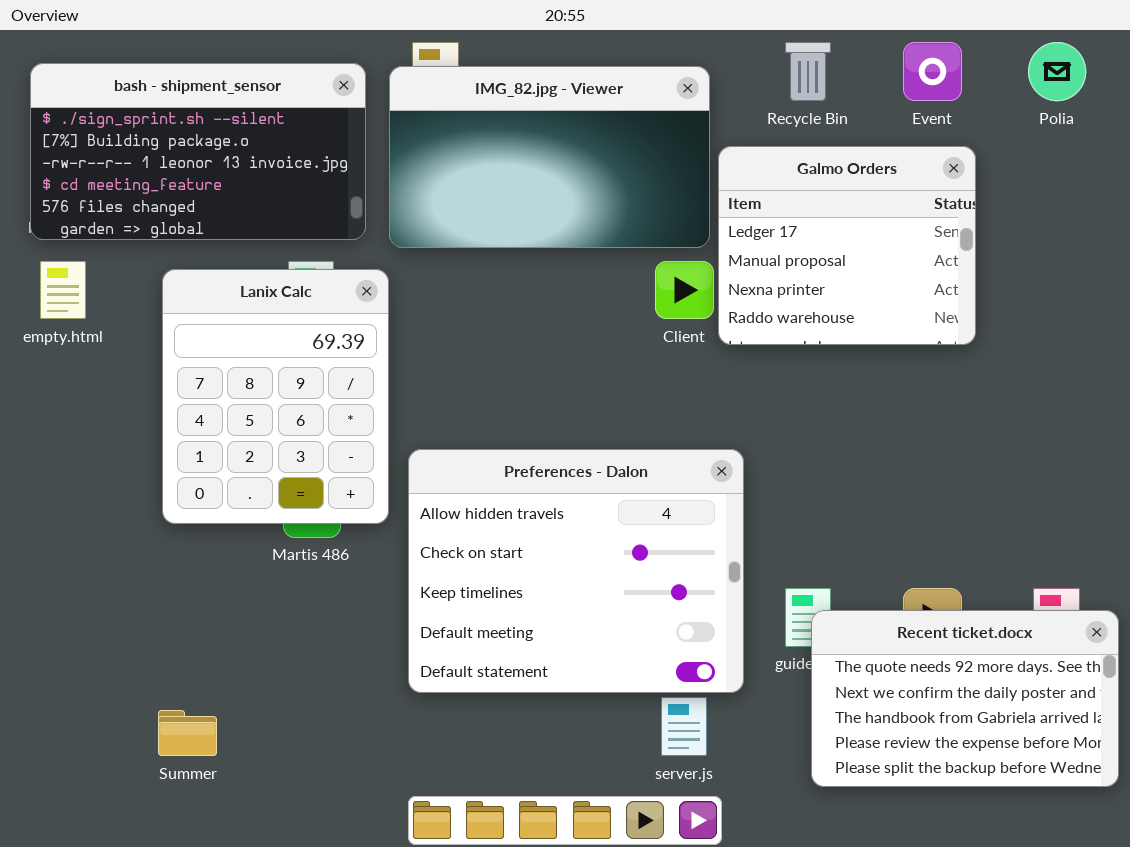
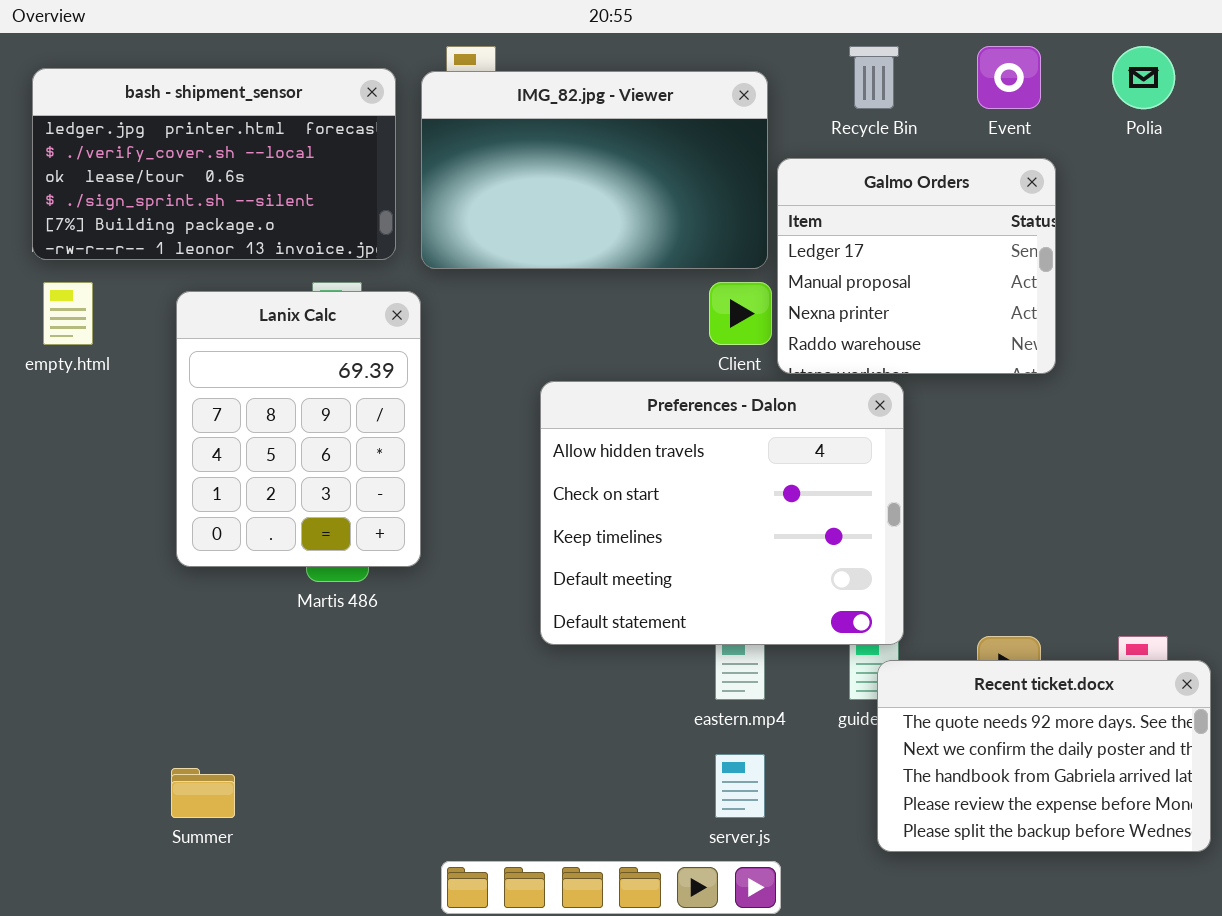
bash - shipment_sensor: [30,63,366,240] -> [32,68,396,260], scrolled up 3 rows
Preferences - Dalon: [408,449,744,693] -> [540,381,904,645], moved

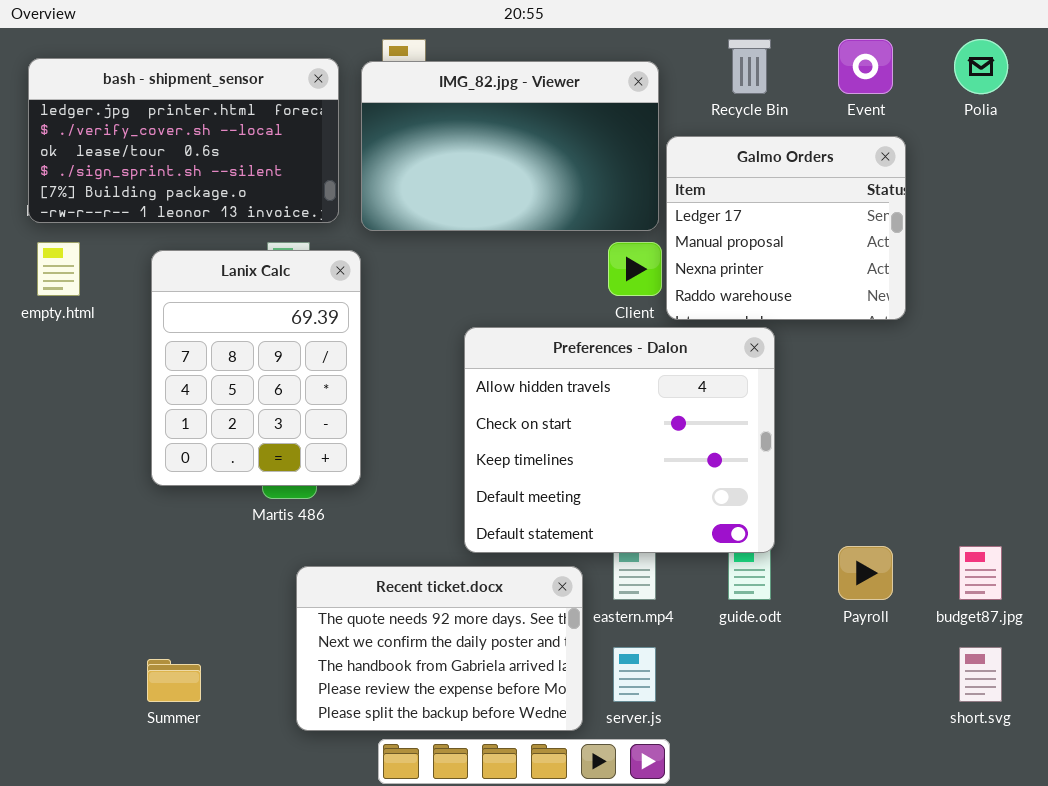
Recent ticket.docx: [877,660,1211,852] -> [296,566,583,731], moved

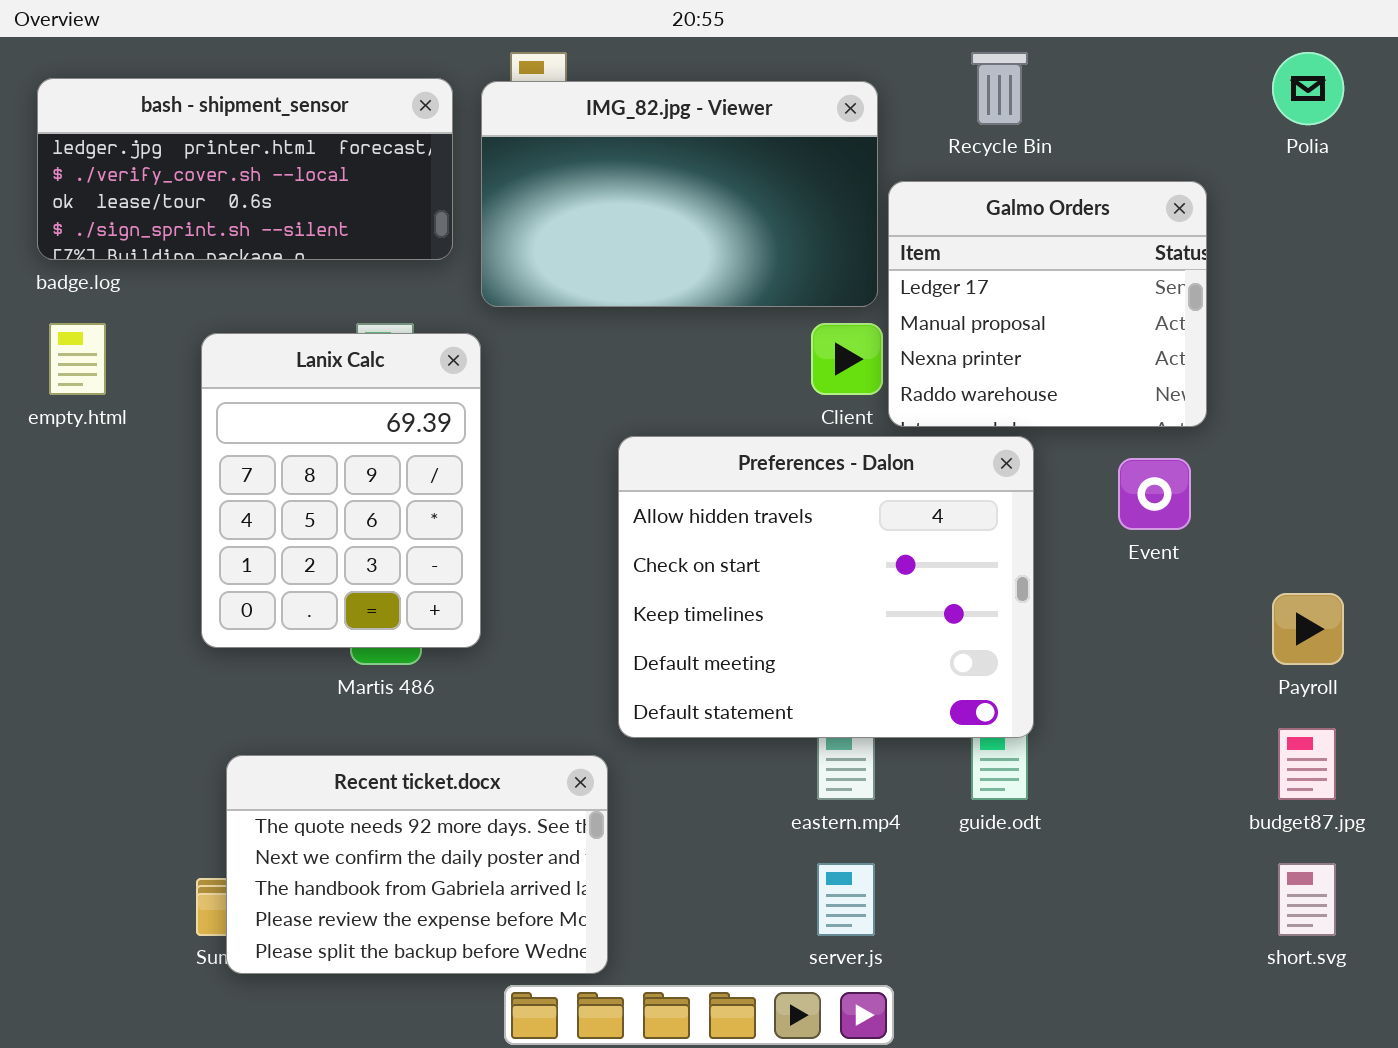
Event: [838,39,893,94] -> [1118,458,1191,530], moved
bash - shipment_sensor: [28,58,339,223] -> [37,78,453,260], resized
Payroll: [838,546,893,600] -> [1272,593,1344,665], moved
Recent ticket.docx: [296,566,583,731] -> [226,755,608,974], moved

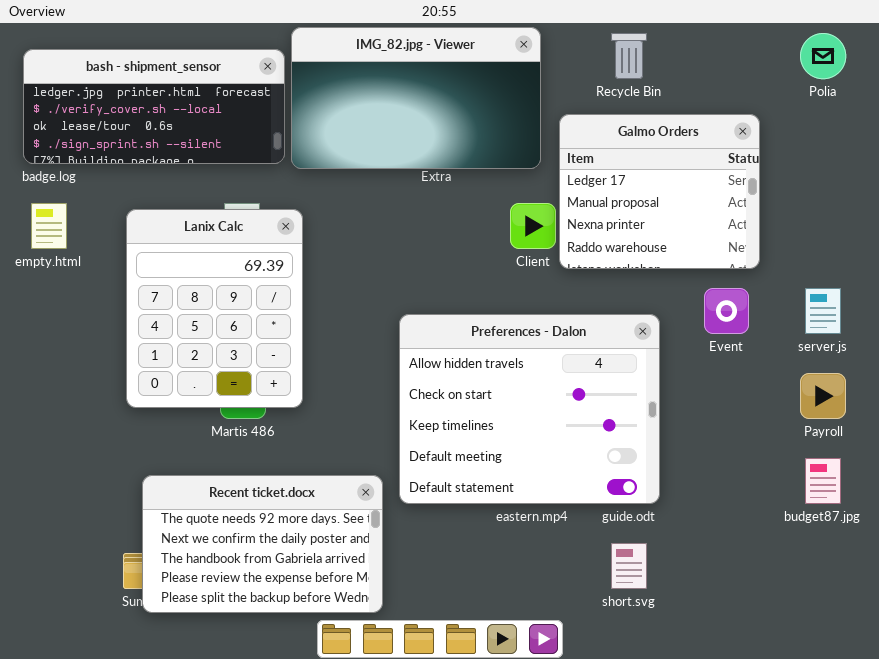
IMG_82.jpg - Viewer: [481,81,878,307] -> [291,27,541,169], moved
Preferences - Dalon: [618,436,1034,738] -> [399,314,660,504], moved
server.js: [817,863,875,936] -> [805,288,841,334], moved
short.svg: [1278,863,1336,936] -> [611,543,647,589], moved

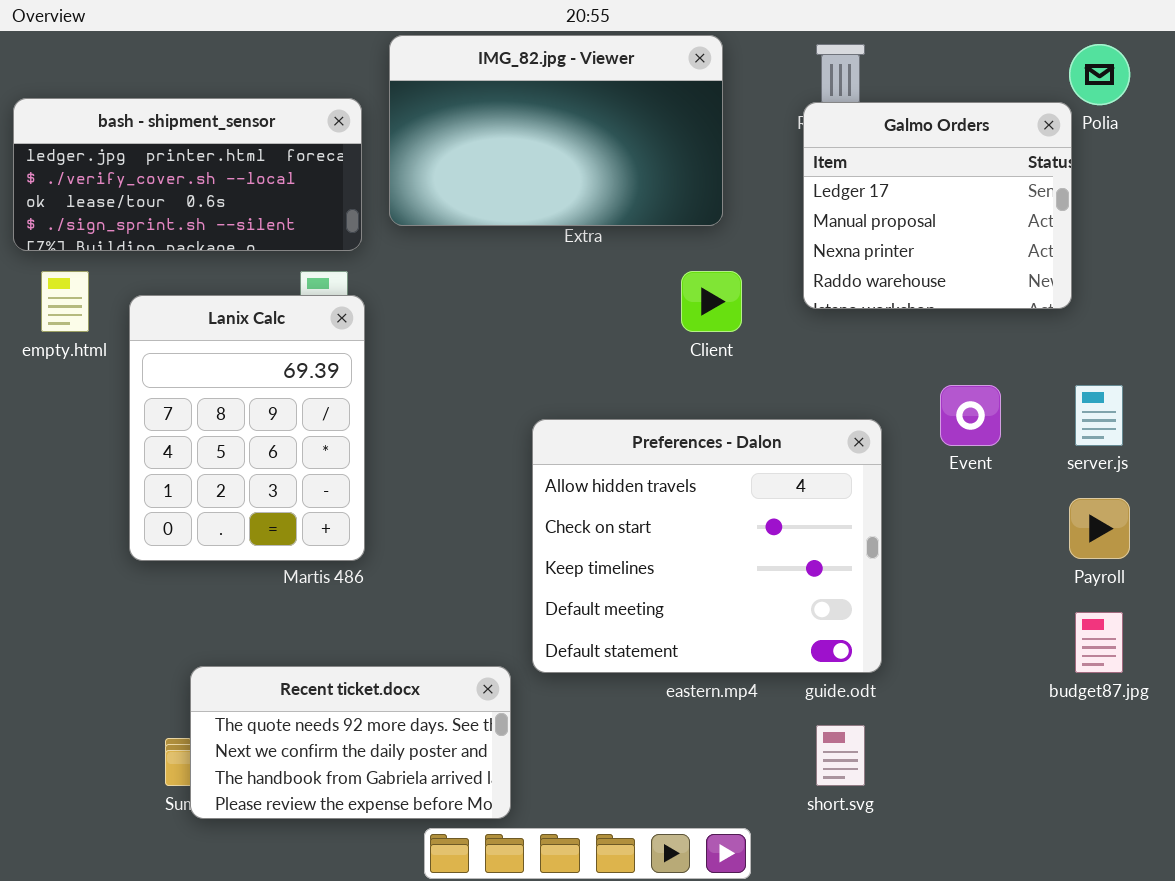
bash - shipment_sensor: [23,49,285,164] -> [13,98,362,251], moved
Galmo Orders: [559,114,760,269] -> [803,102,1072,309], moved
Lanix Calc: [126,209,303,408] -> [129,295,365,561], moved
Recent ticket.docx: [142,475,383,613] -> [190,666,511,819], resized

